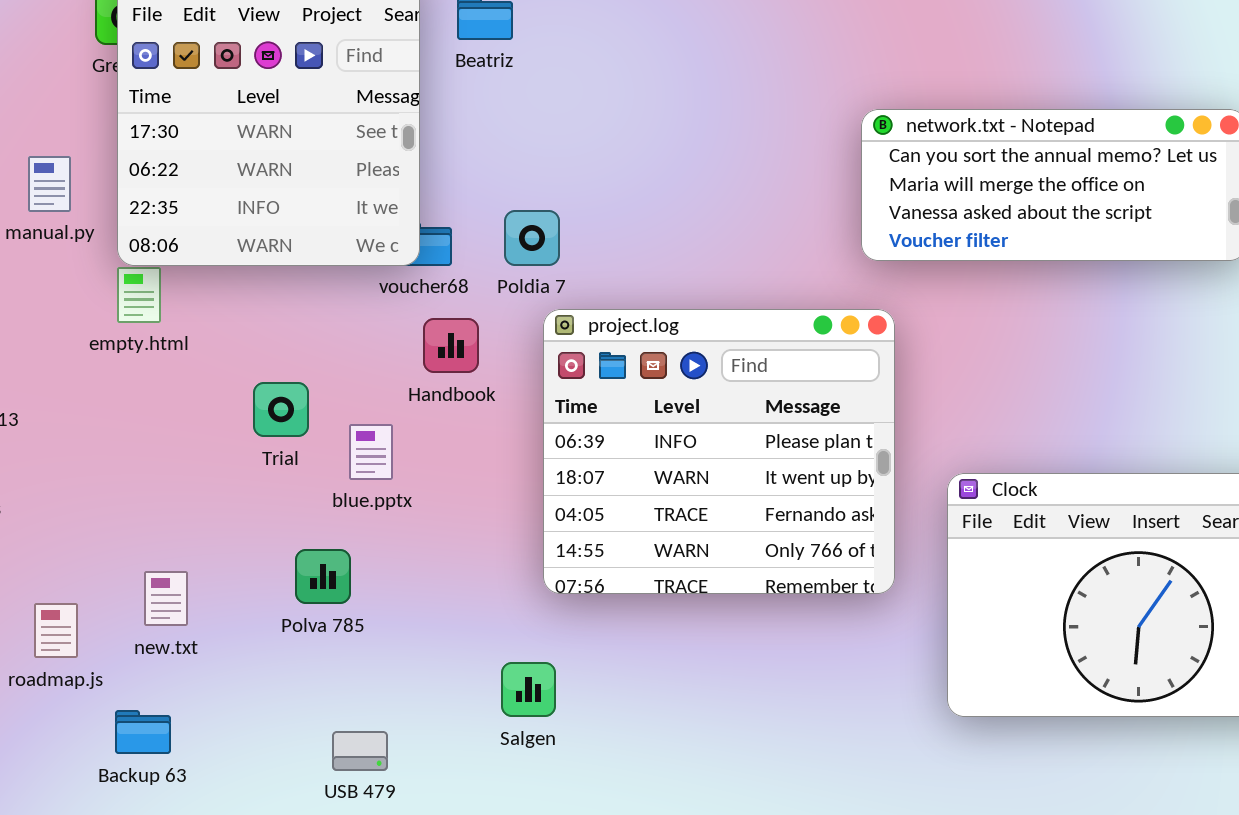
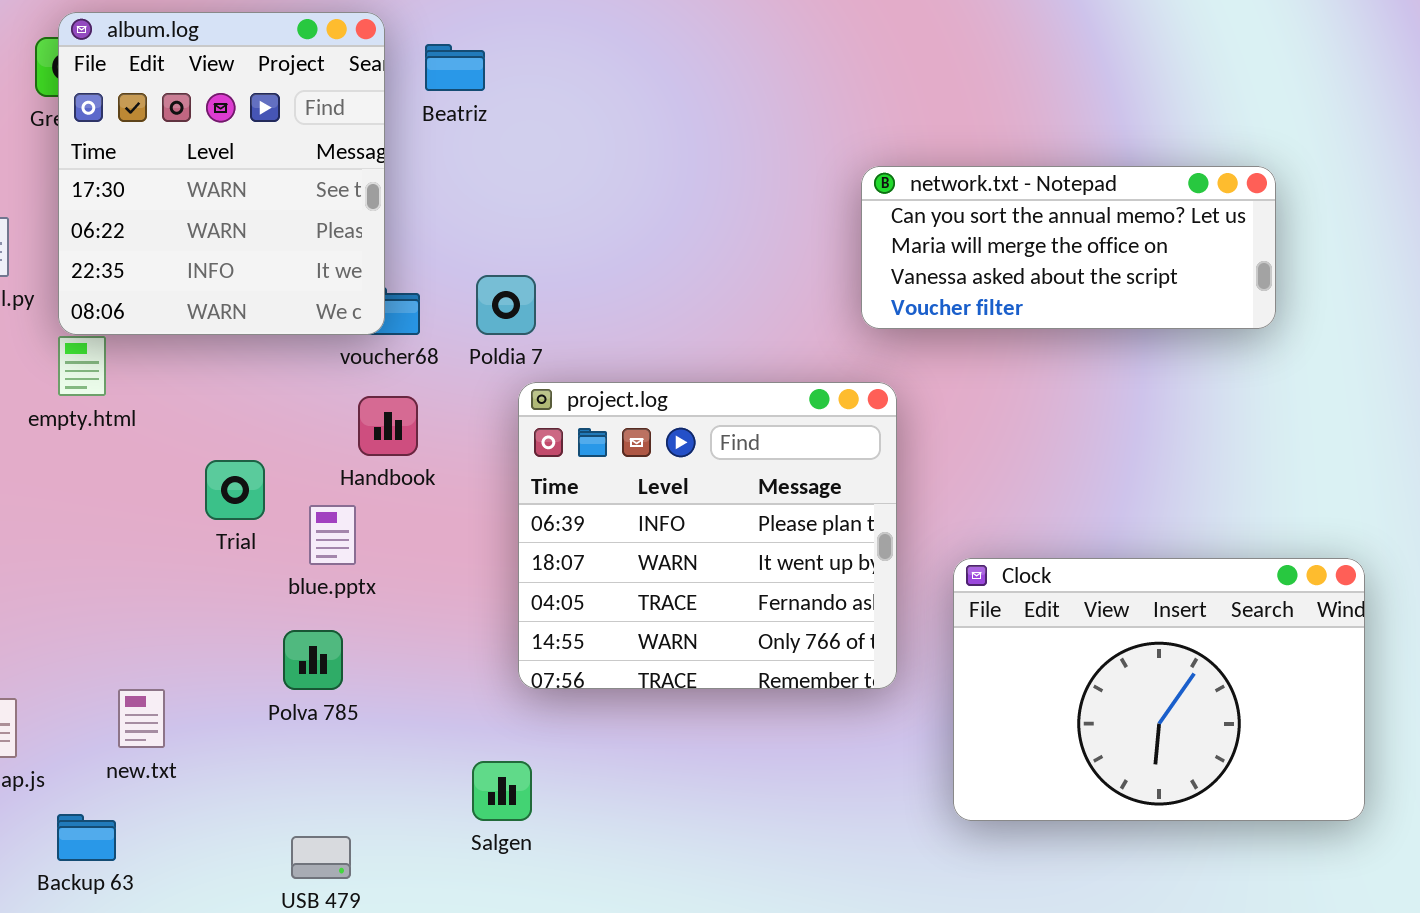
Handbook: [423,318,479,373] -> [358,396,418,456], moved
Polva 785: [295,549,351,604] -> [283,630,343,690], moved
new.txt: [144,571,188,626] -> [118,689,165,748], moved

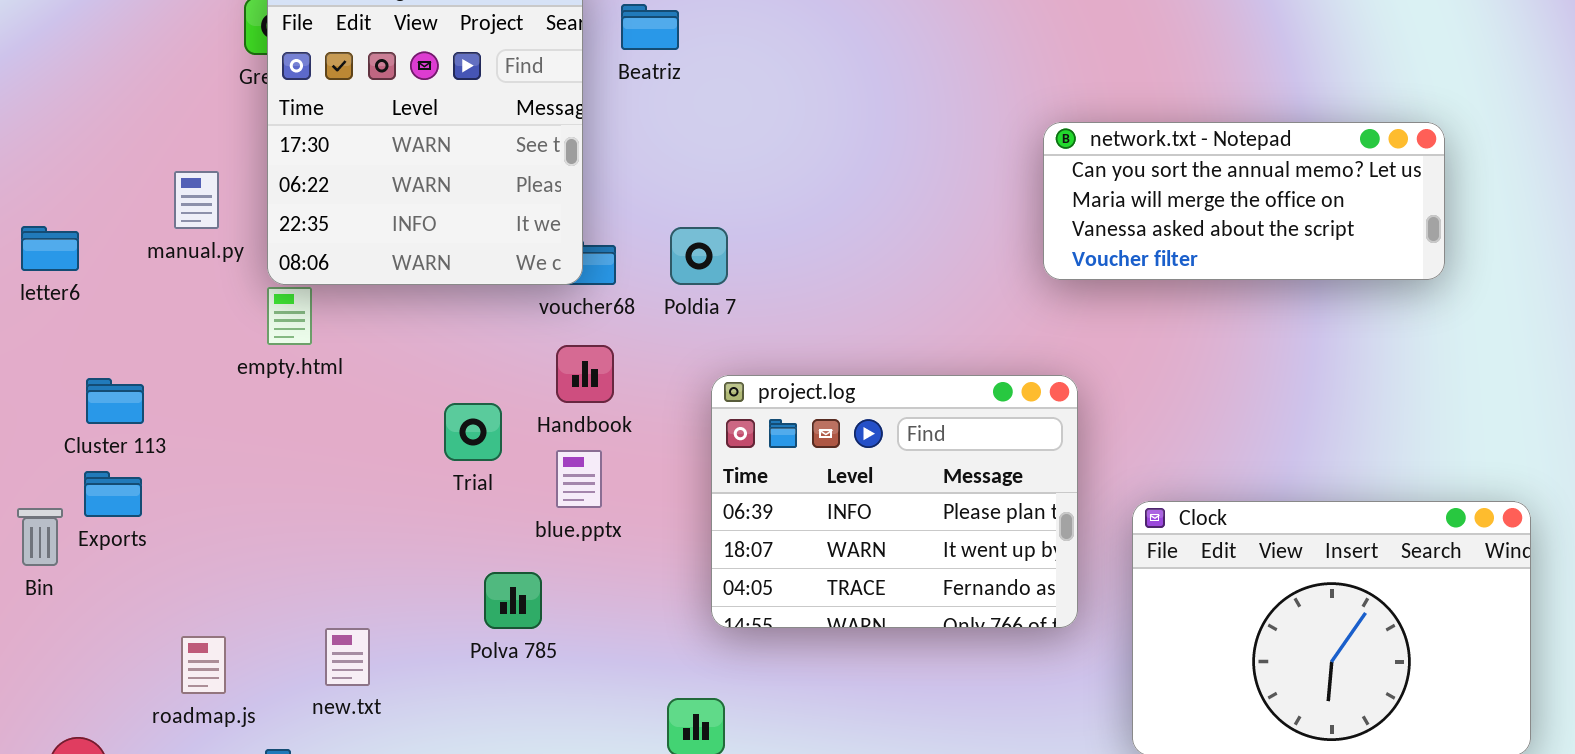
project.log: [518,382,897,689] -> [711,375,1078,628], resized
Trial: [205,460,265,520] -> [444,403,502,461], moved
blue.pptx: [309,505,356,565] -> [556,450,602,508], moved

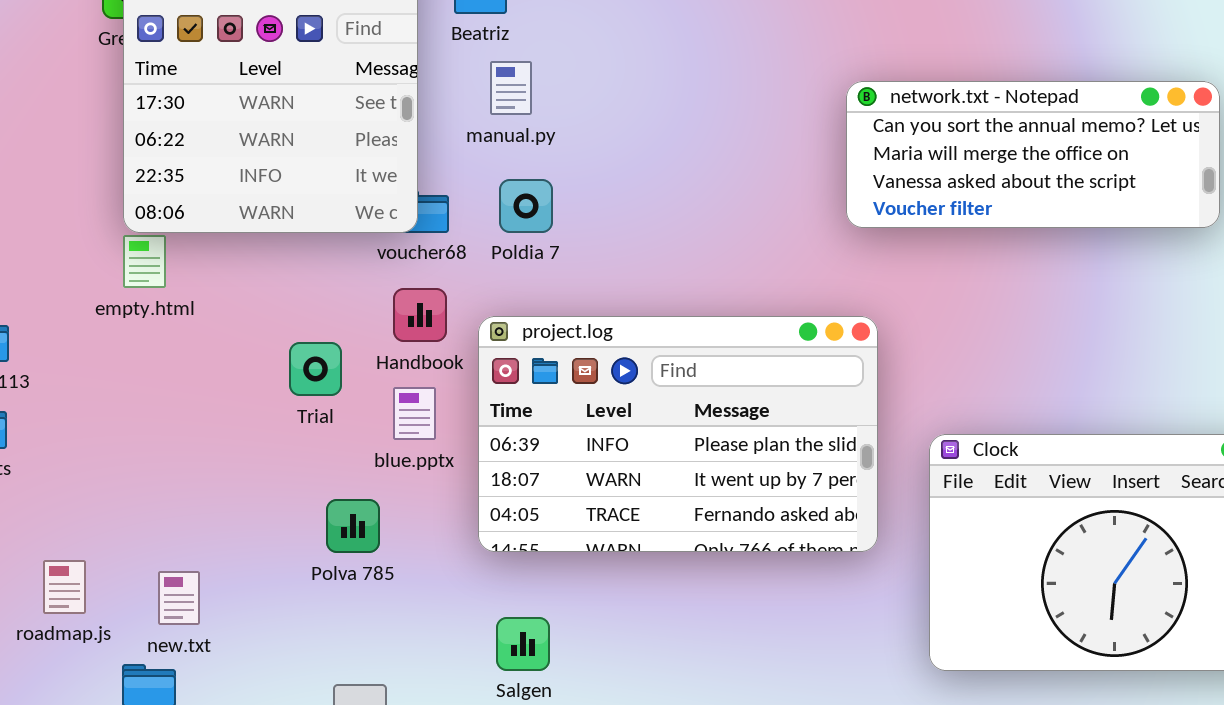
manual.py: [174,171,219,229] -> [490,61,532,115], moved
project.log: [711,375,1078,628] -> [478,316,878,552], resized
new.txt: [325,628,370,686] -> [158,571,200,625], moved

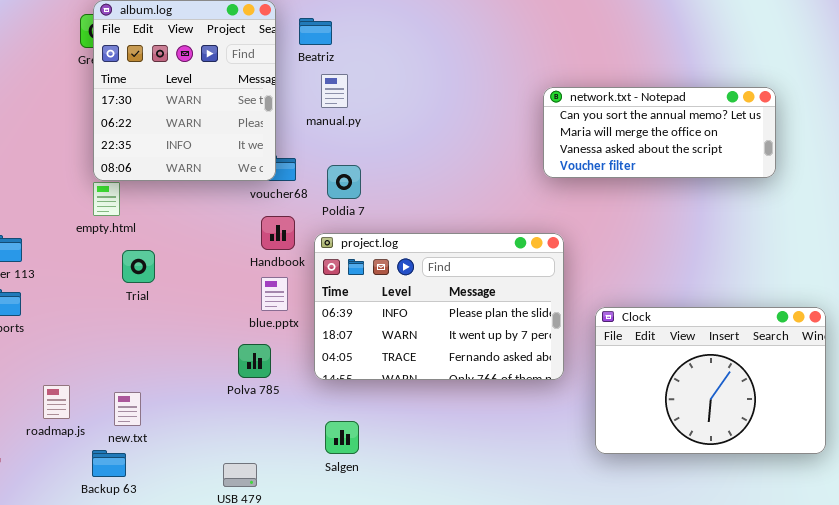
Poldia 7: [499,179,553,233] -> [327,165,361,199], moved
Trial: [289,342,342,396] -> [122,250,155,283], moved
Polva 785: [326,499,380,553] -> [238,344,271,378], moved

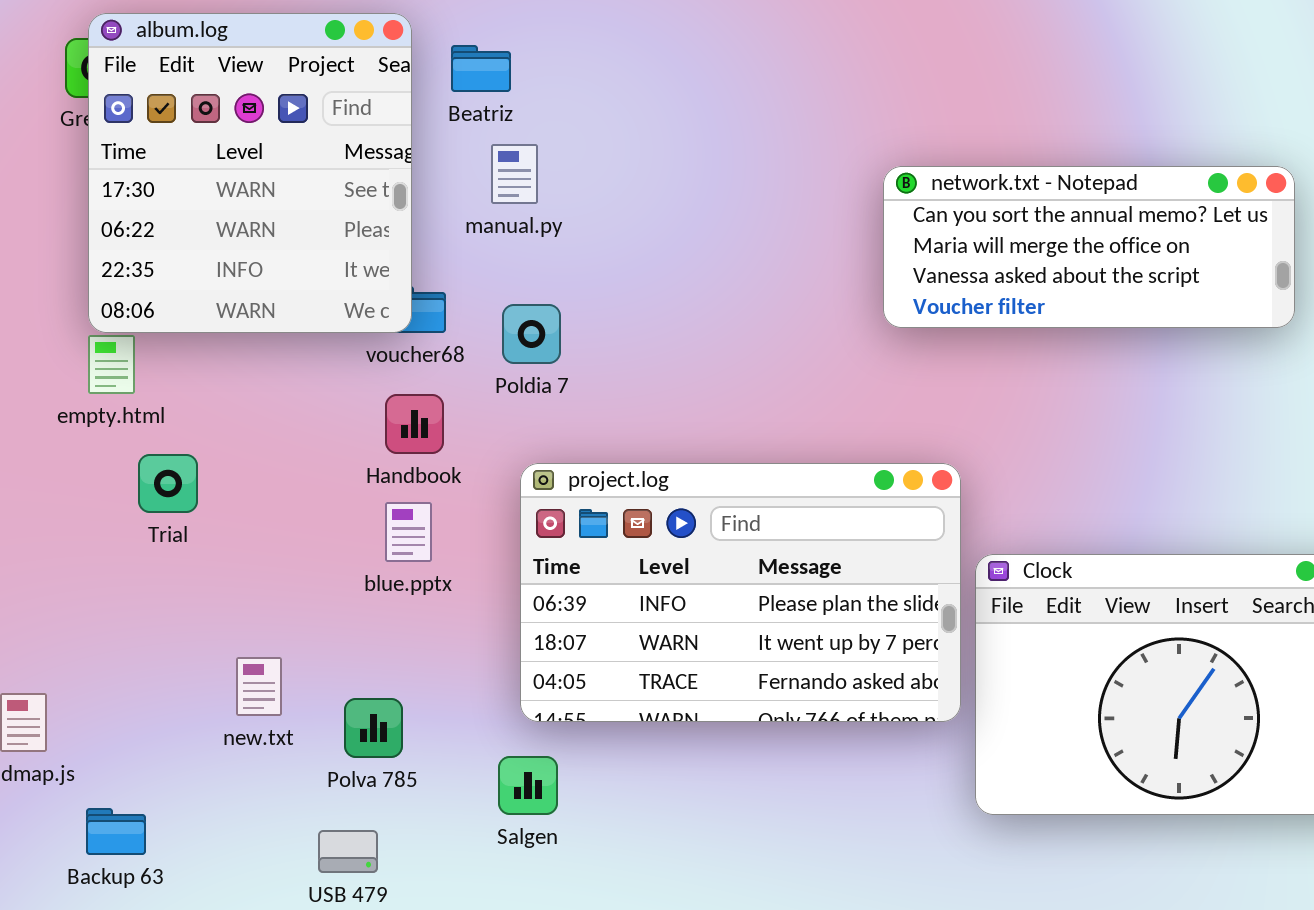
project.log: [314,233,564,380] -> [520,463,961,722], moved
Polva 785: [238,344,271,378] -> [344,698,403,758], moved
new.txt: [114,392,141,426] -> [236,657,282,716], moved

